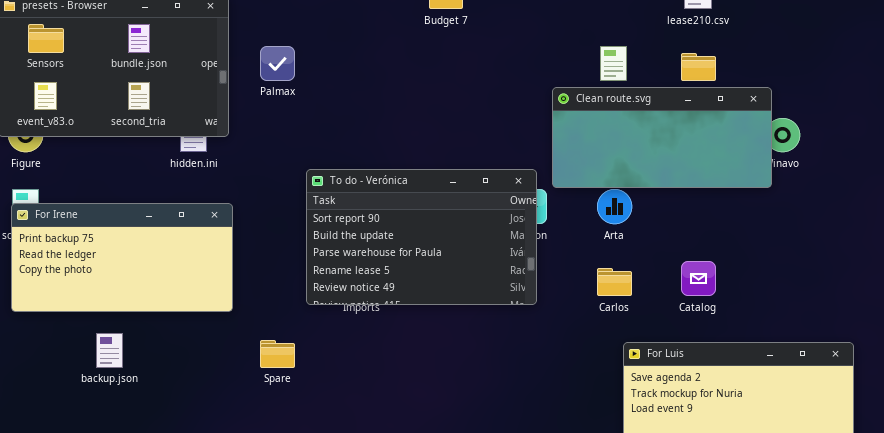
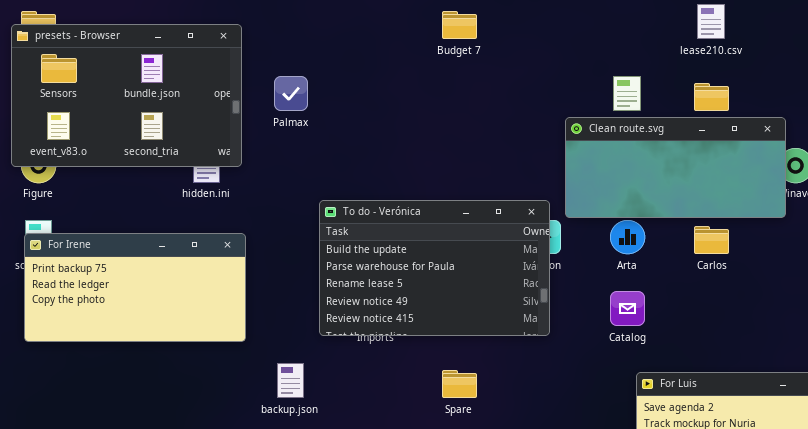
To do - Verónica: [306,169,537,305] -> [319,200,550,336], scrolled down 1 row
Catalog: [681,261,716,296] -> [610,291,645,326], moved
Carlos: [597,268,632,296] -> [694,226,729,254], moved
backup.json: [96,333,123,368] -> [277,363,304,398], moved
Spare: [260,340,295,368] -> [442,370,477,398], moved

